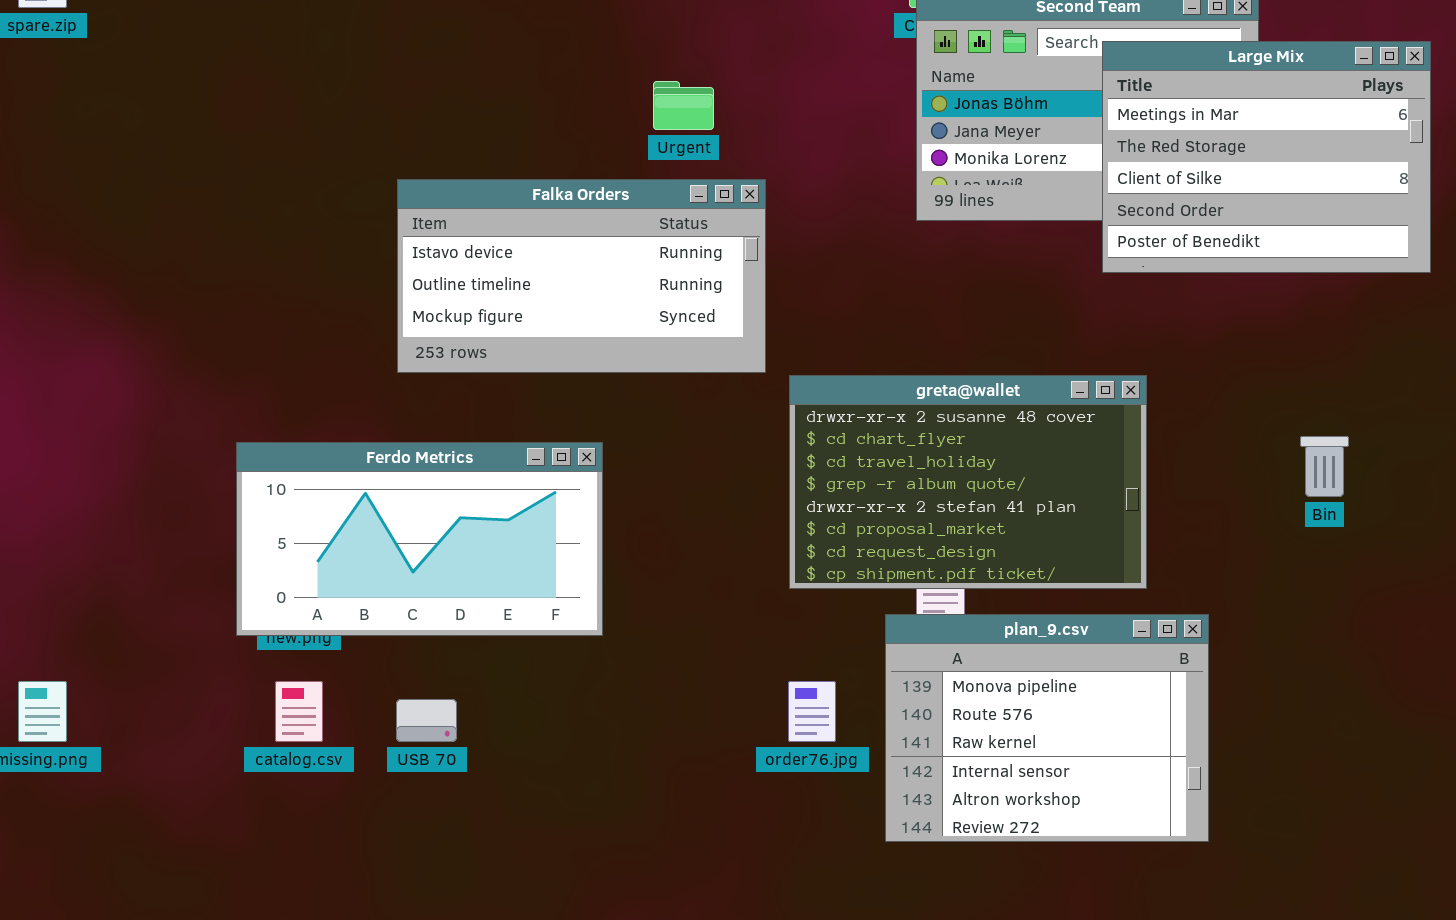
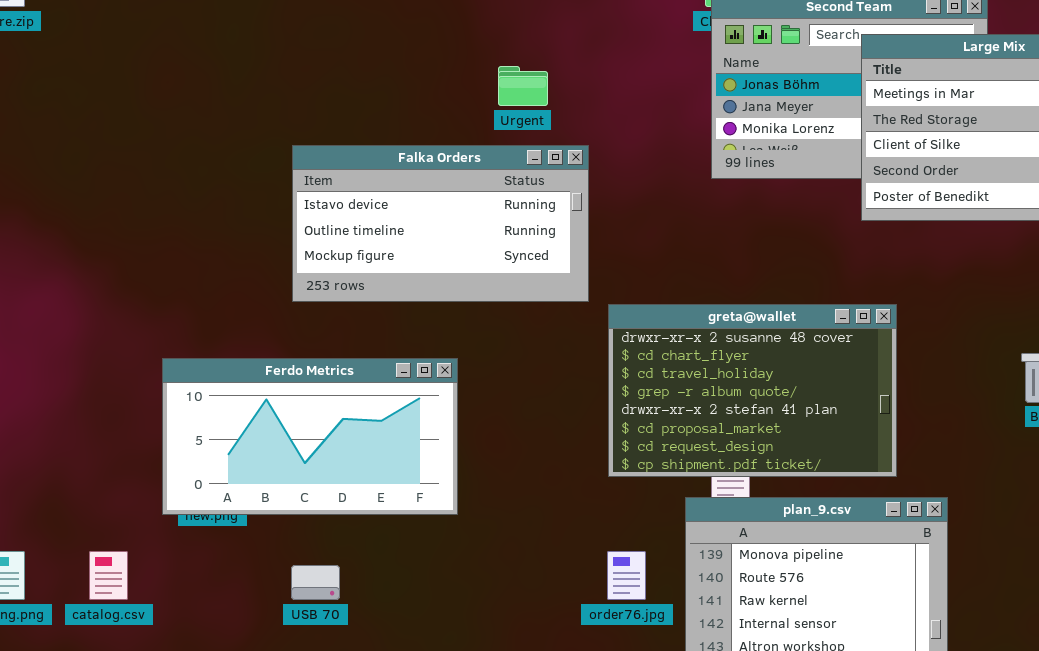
catalog.csv: [275,681,323,742] -> [89,551,128,600], moved

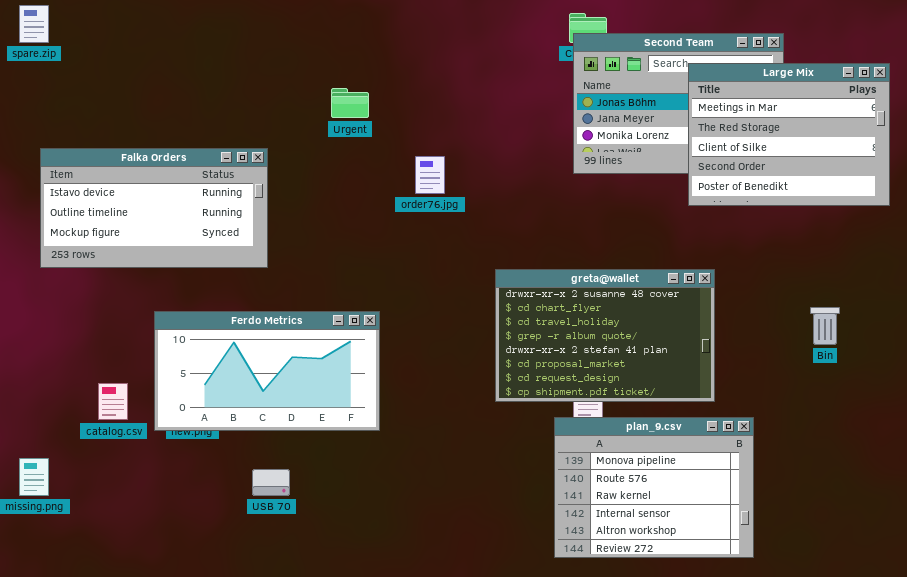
Urgent: [498,66,548,106] -> [331,88,369,118], moved
Falka Orders: [292,145,589,302] -> [40,148,268,268], moved
catalog.csv: [89,551,128,600] -> [98,383,128,420], moved
order76.jpg: [607,551,646,600] -> [415,156,445,194], moved

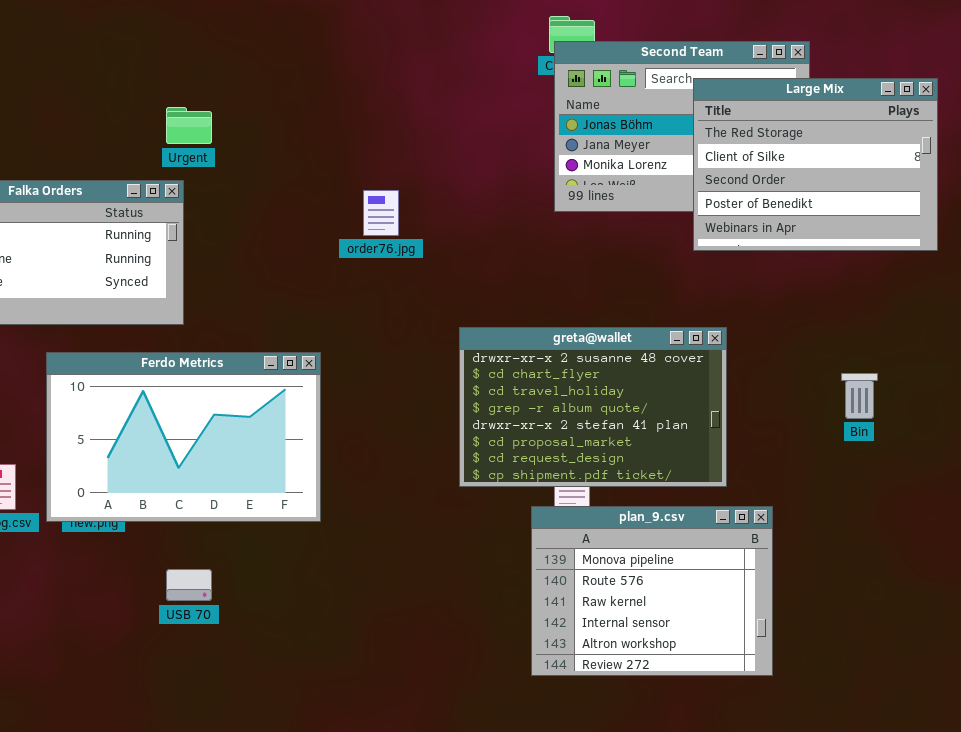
Large Mix: [688,63,890,206] -> [693,78,938,251], scrolled down 1 row
Urgent: [331,88,369,118] -> [166,107,212,144], moved
Ferdo Metrics: [154,311,380,431] -> [46,352,321,522], resized

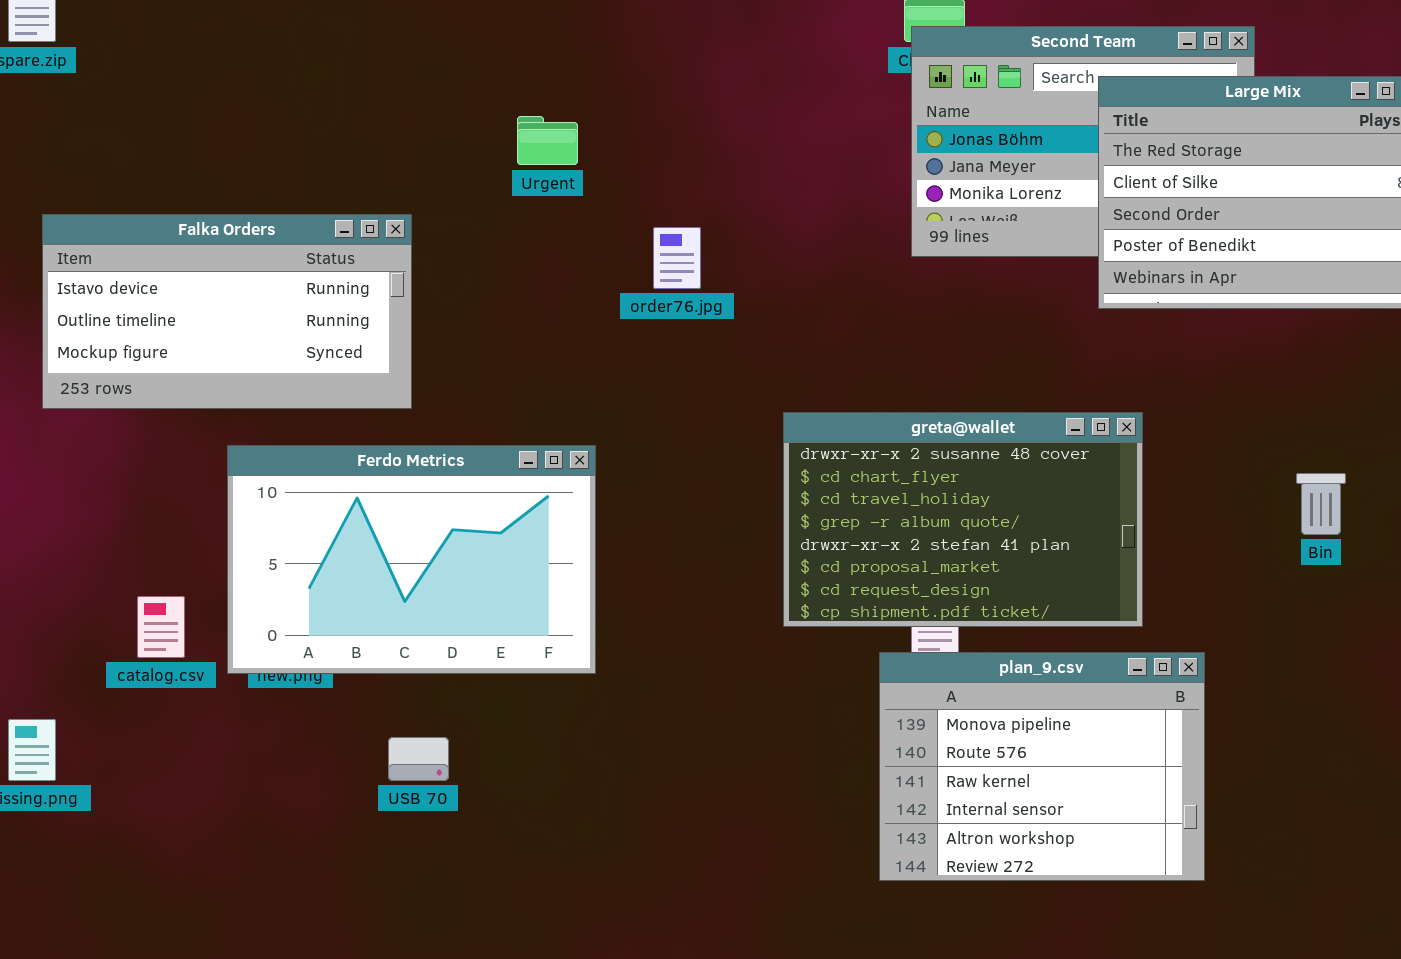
Urgent: [166,107,212,144] -> [517,116,578,165], moved

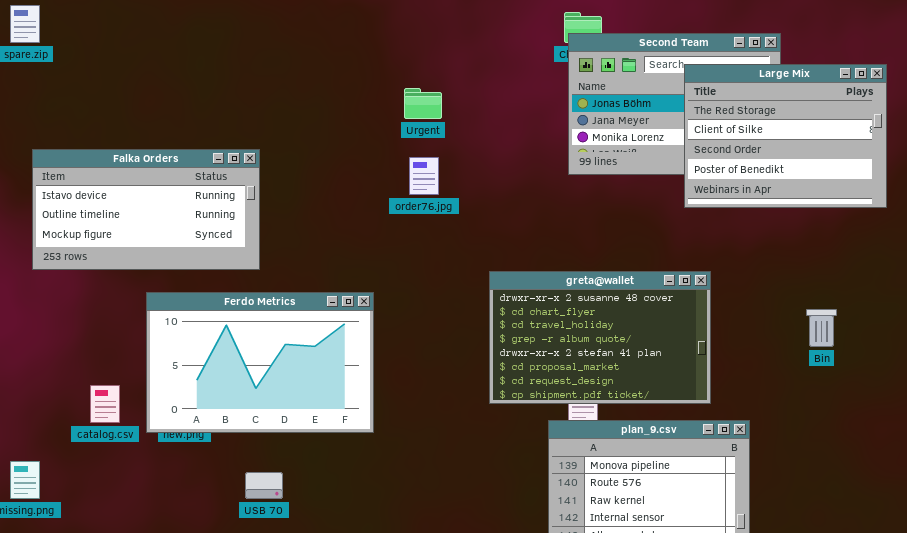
Urgent: [517,116,578,165] -> [404,88,442,119], moved

